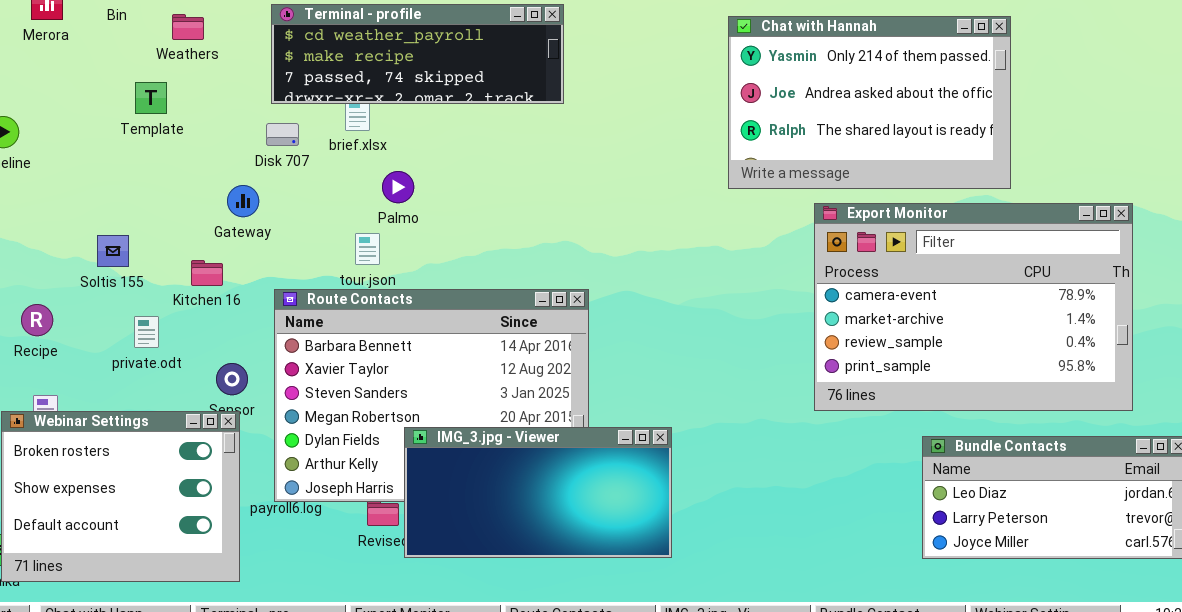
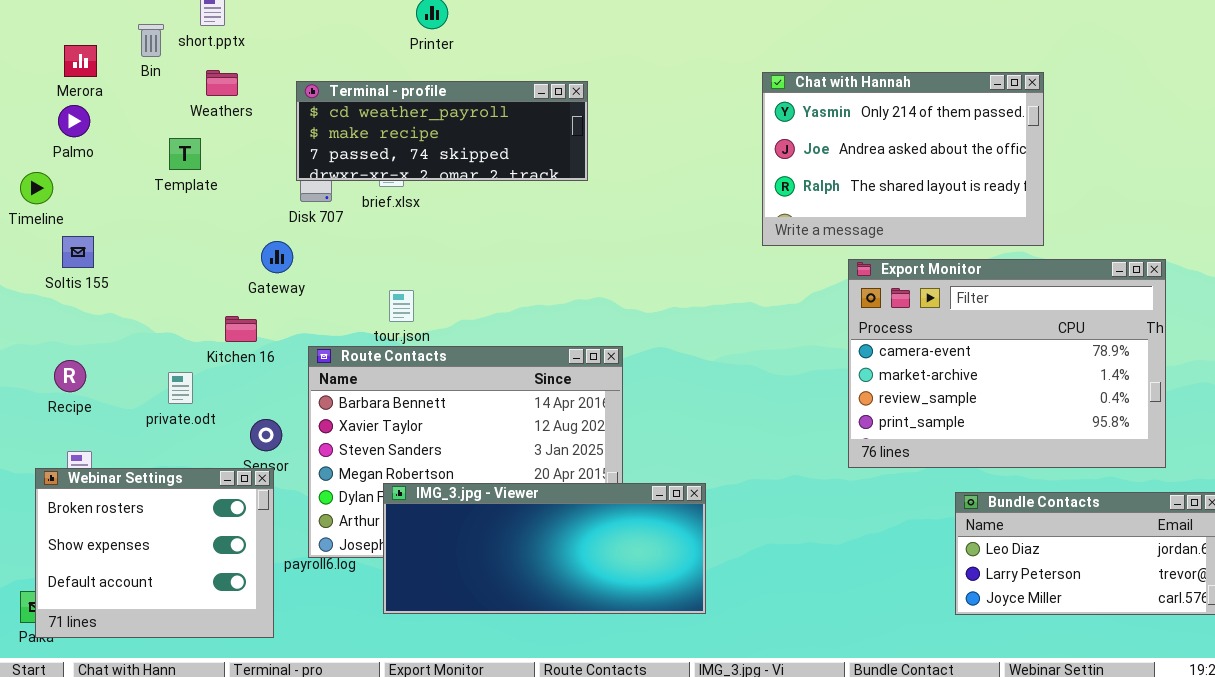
Terminal - profile: [271,4,564,104] -> [296,81,588,181], moved
Palmo: [382,171,414,203] -> [58,105,90,137], moved
Soltis 155: [97,235,129,267] -> [62,236,94,268], moved
IMG_3.jpg - Viewer: [404,427,672,558] -> [383,483,706,614], resized

